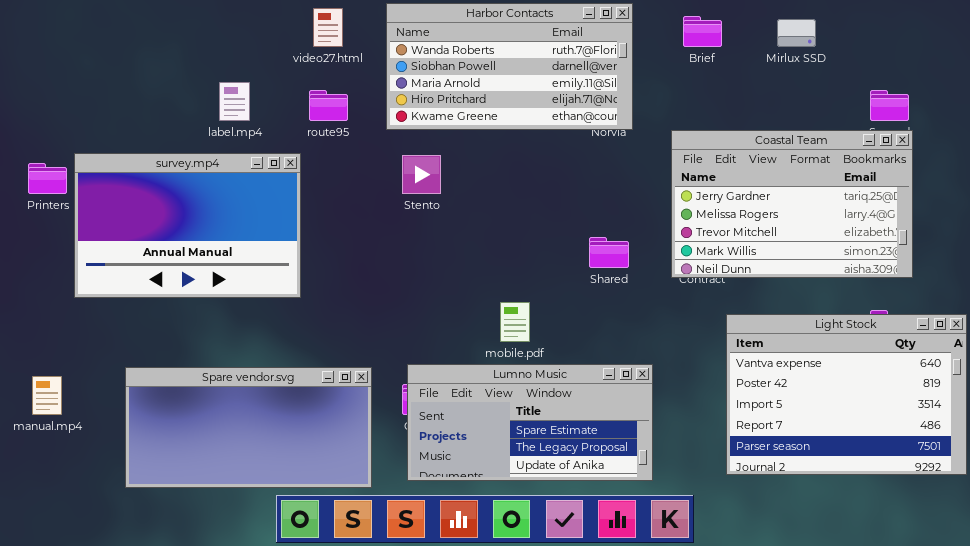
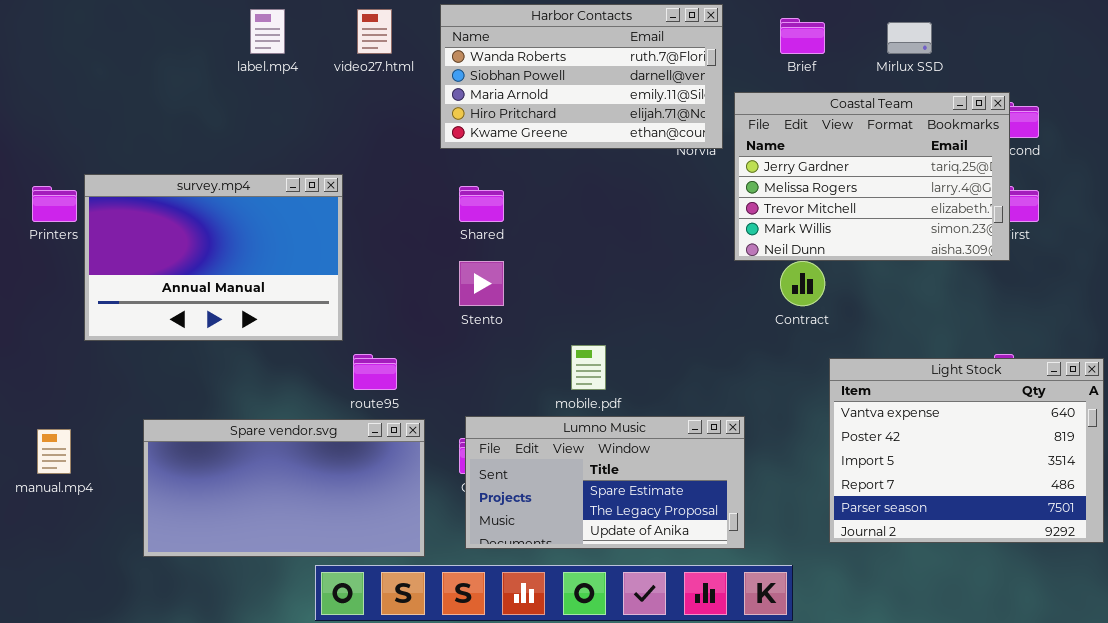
label.mp4: [219,82,250,121] -> [250,9,285,54], moved
route95: [309,90,348,121] -> [353,354,397,390], moved
Coastal Team: [671,130,913,278] -> [734,92,1010,261], moved
Stento: [402,155,441,194] -> [459,261,504,306], moved
Shared: [589,237,629,268] -> [459,186,504,222], moved

